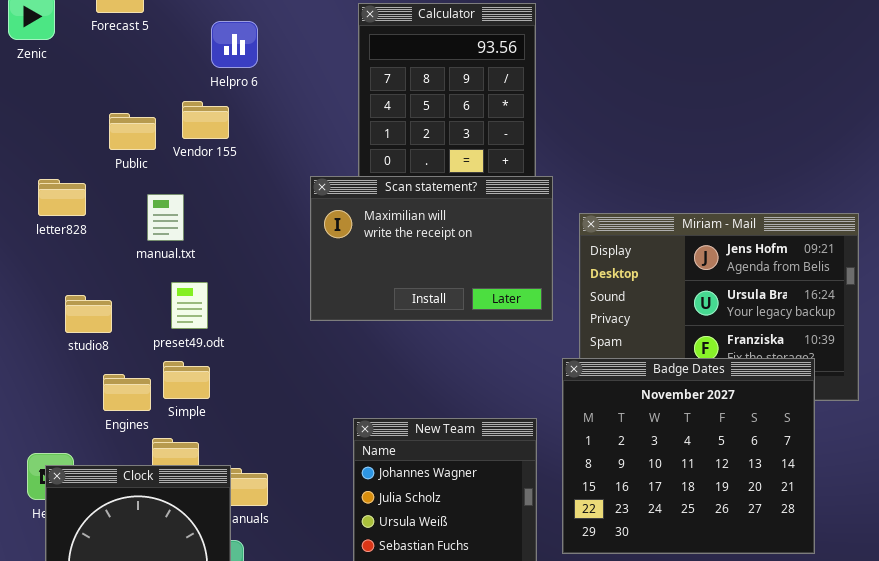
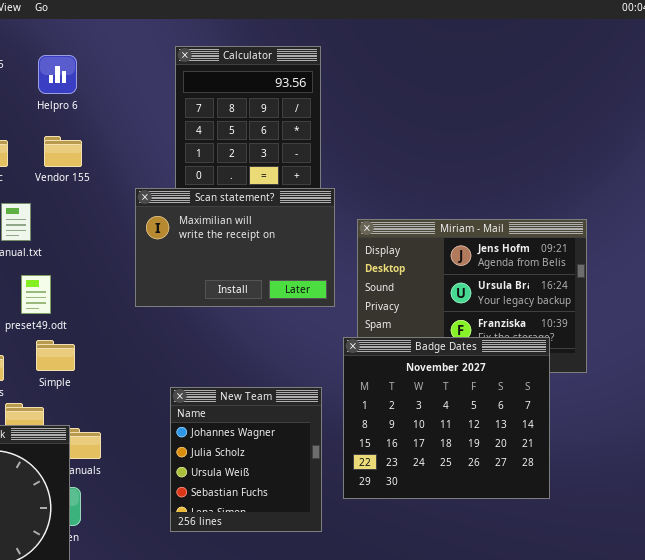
Helpro 6: [211,21,258,68] -> [38,55,77,94], moved
Vendor 155: [182,101,229,139] -> [44,136,82,167], moved
Simple: [163,361,210,399] -> [36,340,75,371], moved

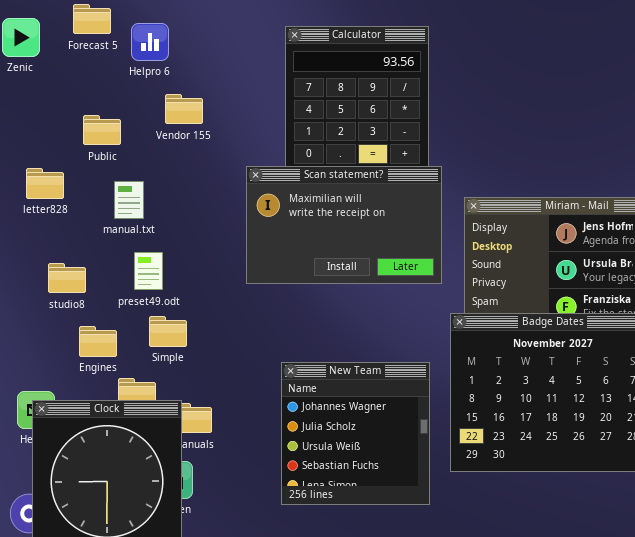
Helpro 6: [38,55,77,94] -> [131,23,169,61], moved
Vendor 155: [44,136,82,167] -> [165,94,203,124], moved

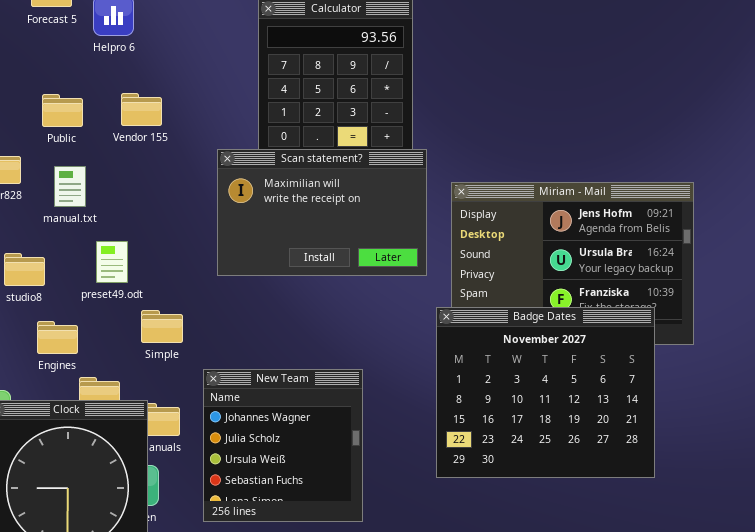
Vendor 155: [165,94,203,124] -> [121,93,162,126], moved
manual.txt: [114,181,144,219] -> [54,166,86,207], moved
Simple: [149,316,187,347] -> [141,310,183,343], moved
New Team: [281,362,430,505] -> [203,369,363,522], moved

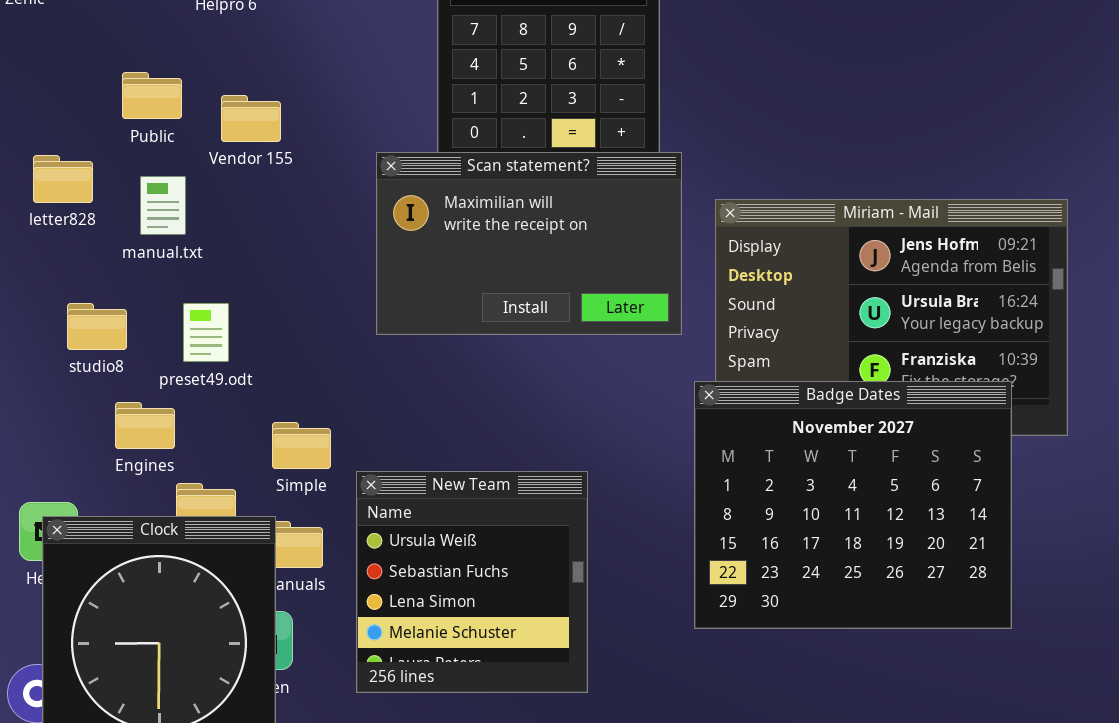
Vendor 155: [121,93,162,126] -> [221,95,281,142], moved
preset49.odt: [96,241,128,283] -> [183,303,229,362], moved
Simple: [141,310,183,343] -> [272,422,331,469], moved
New Team: [203,369,363,522] -> [356,471,588,693], scrolled down 2 rows

